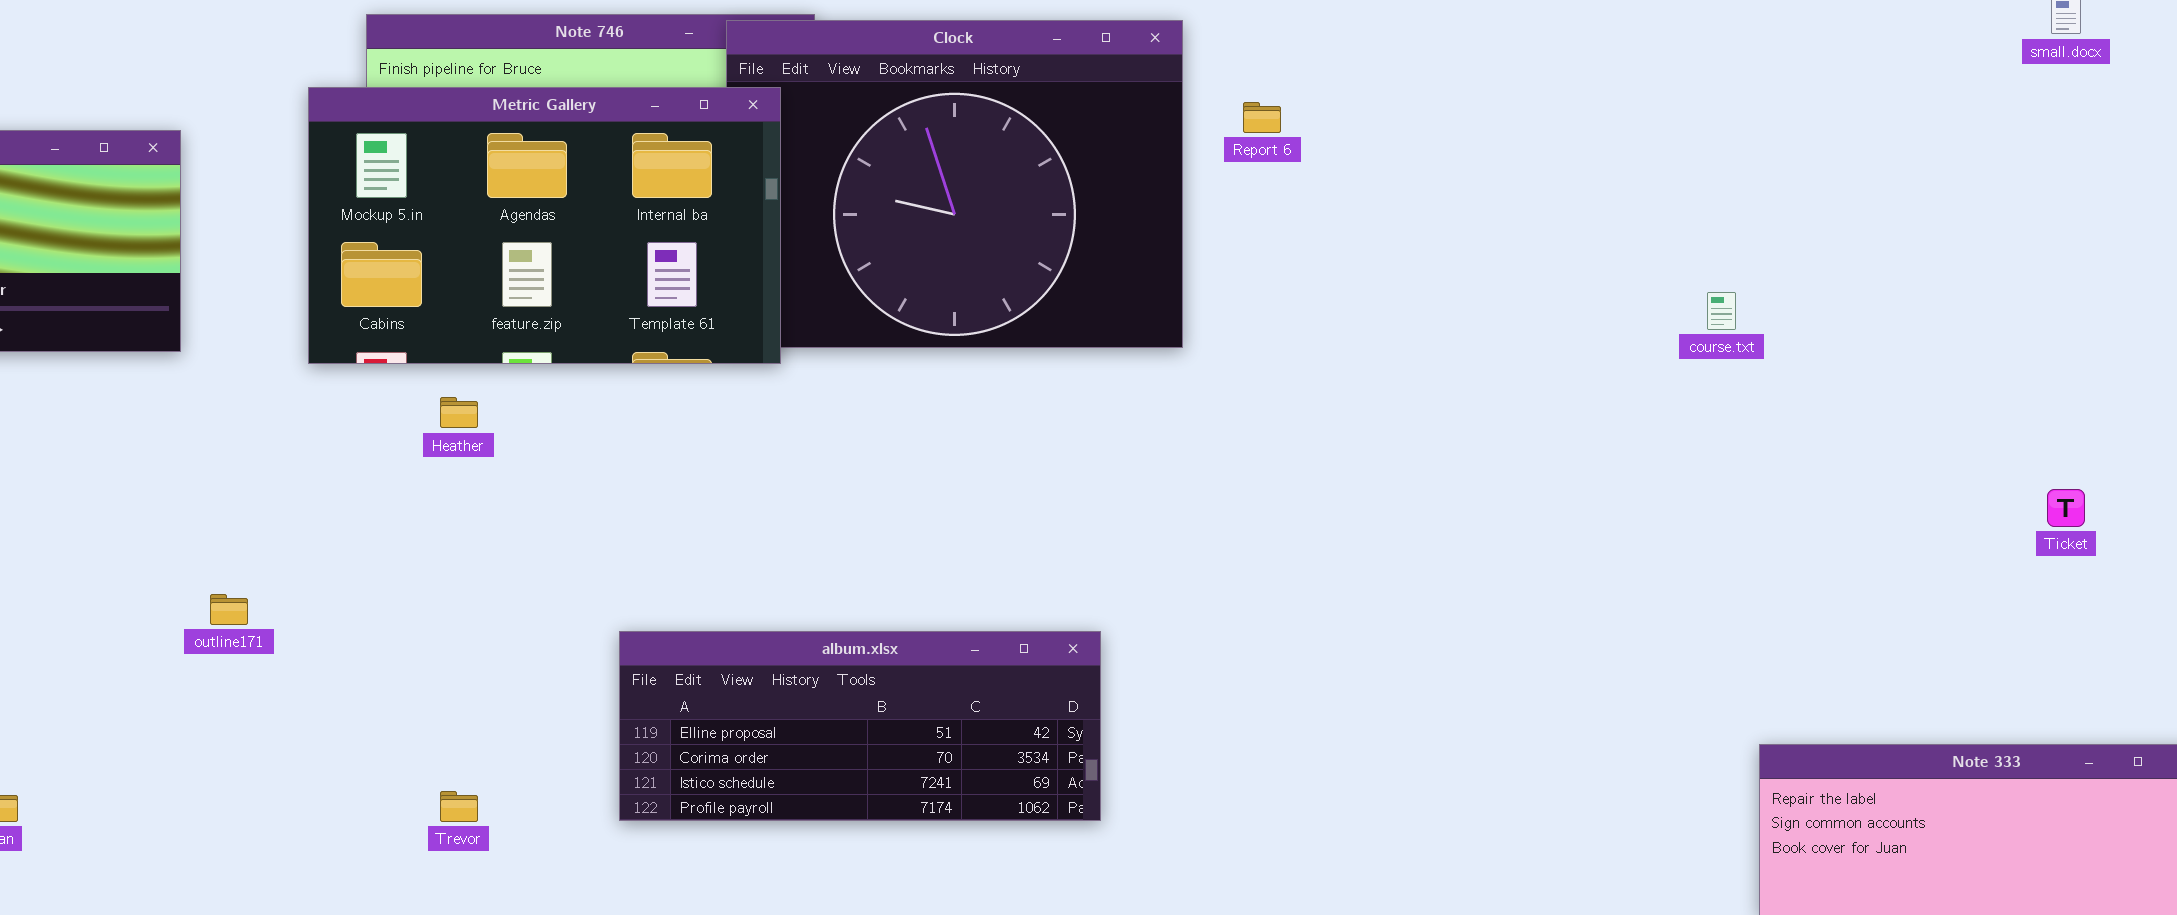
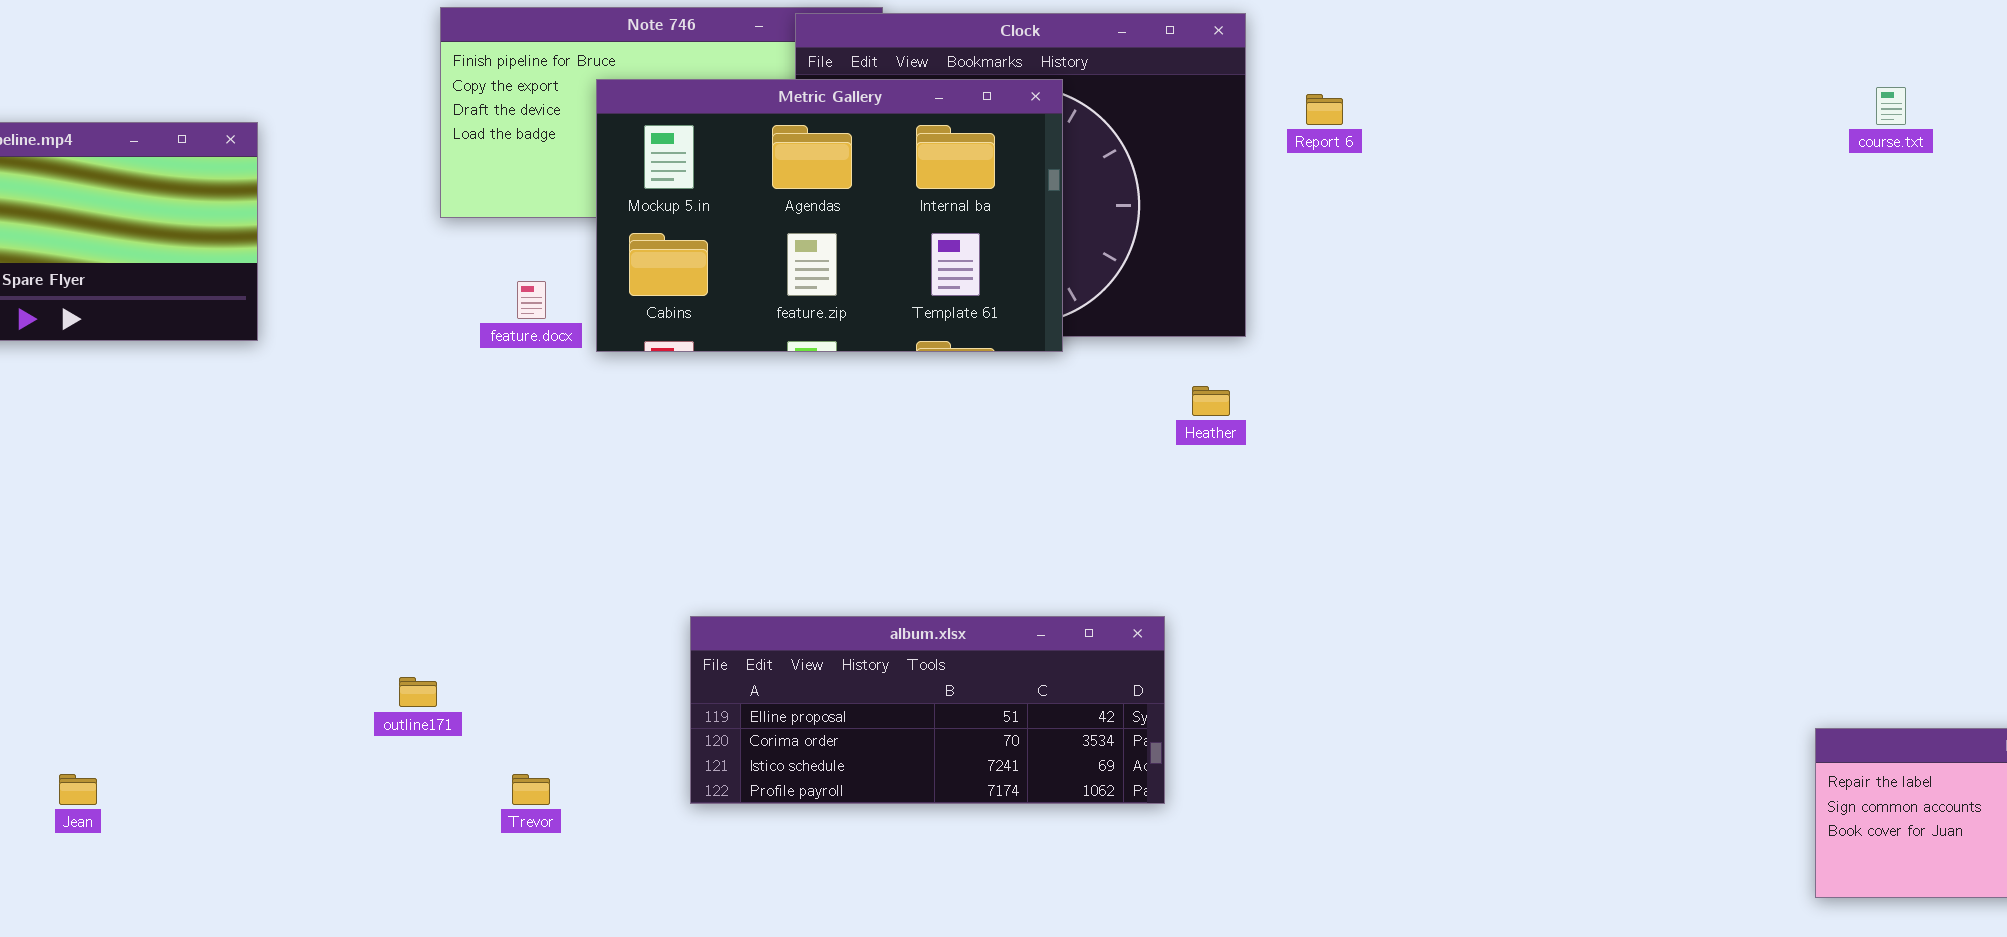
Metric Gallery: [308,87,781,364] -> [596,79,1063,352], moved
course.txt: [1707,292,1736,330] -> [1876,87,1906,125], moved
Heather: [440,397,478,428] -> [1192,386,1230,416], moved
outline171: [210,594,248,625] -> [399,677,437,707], moved

